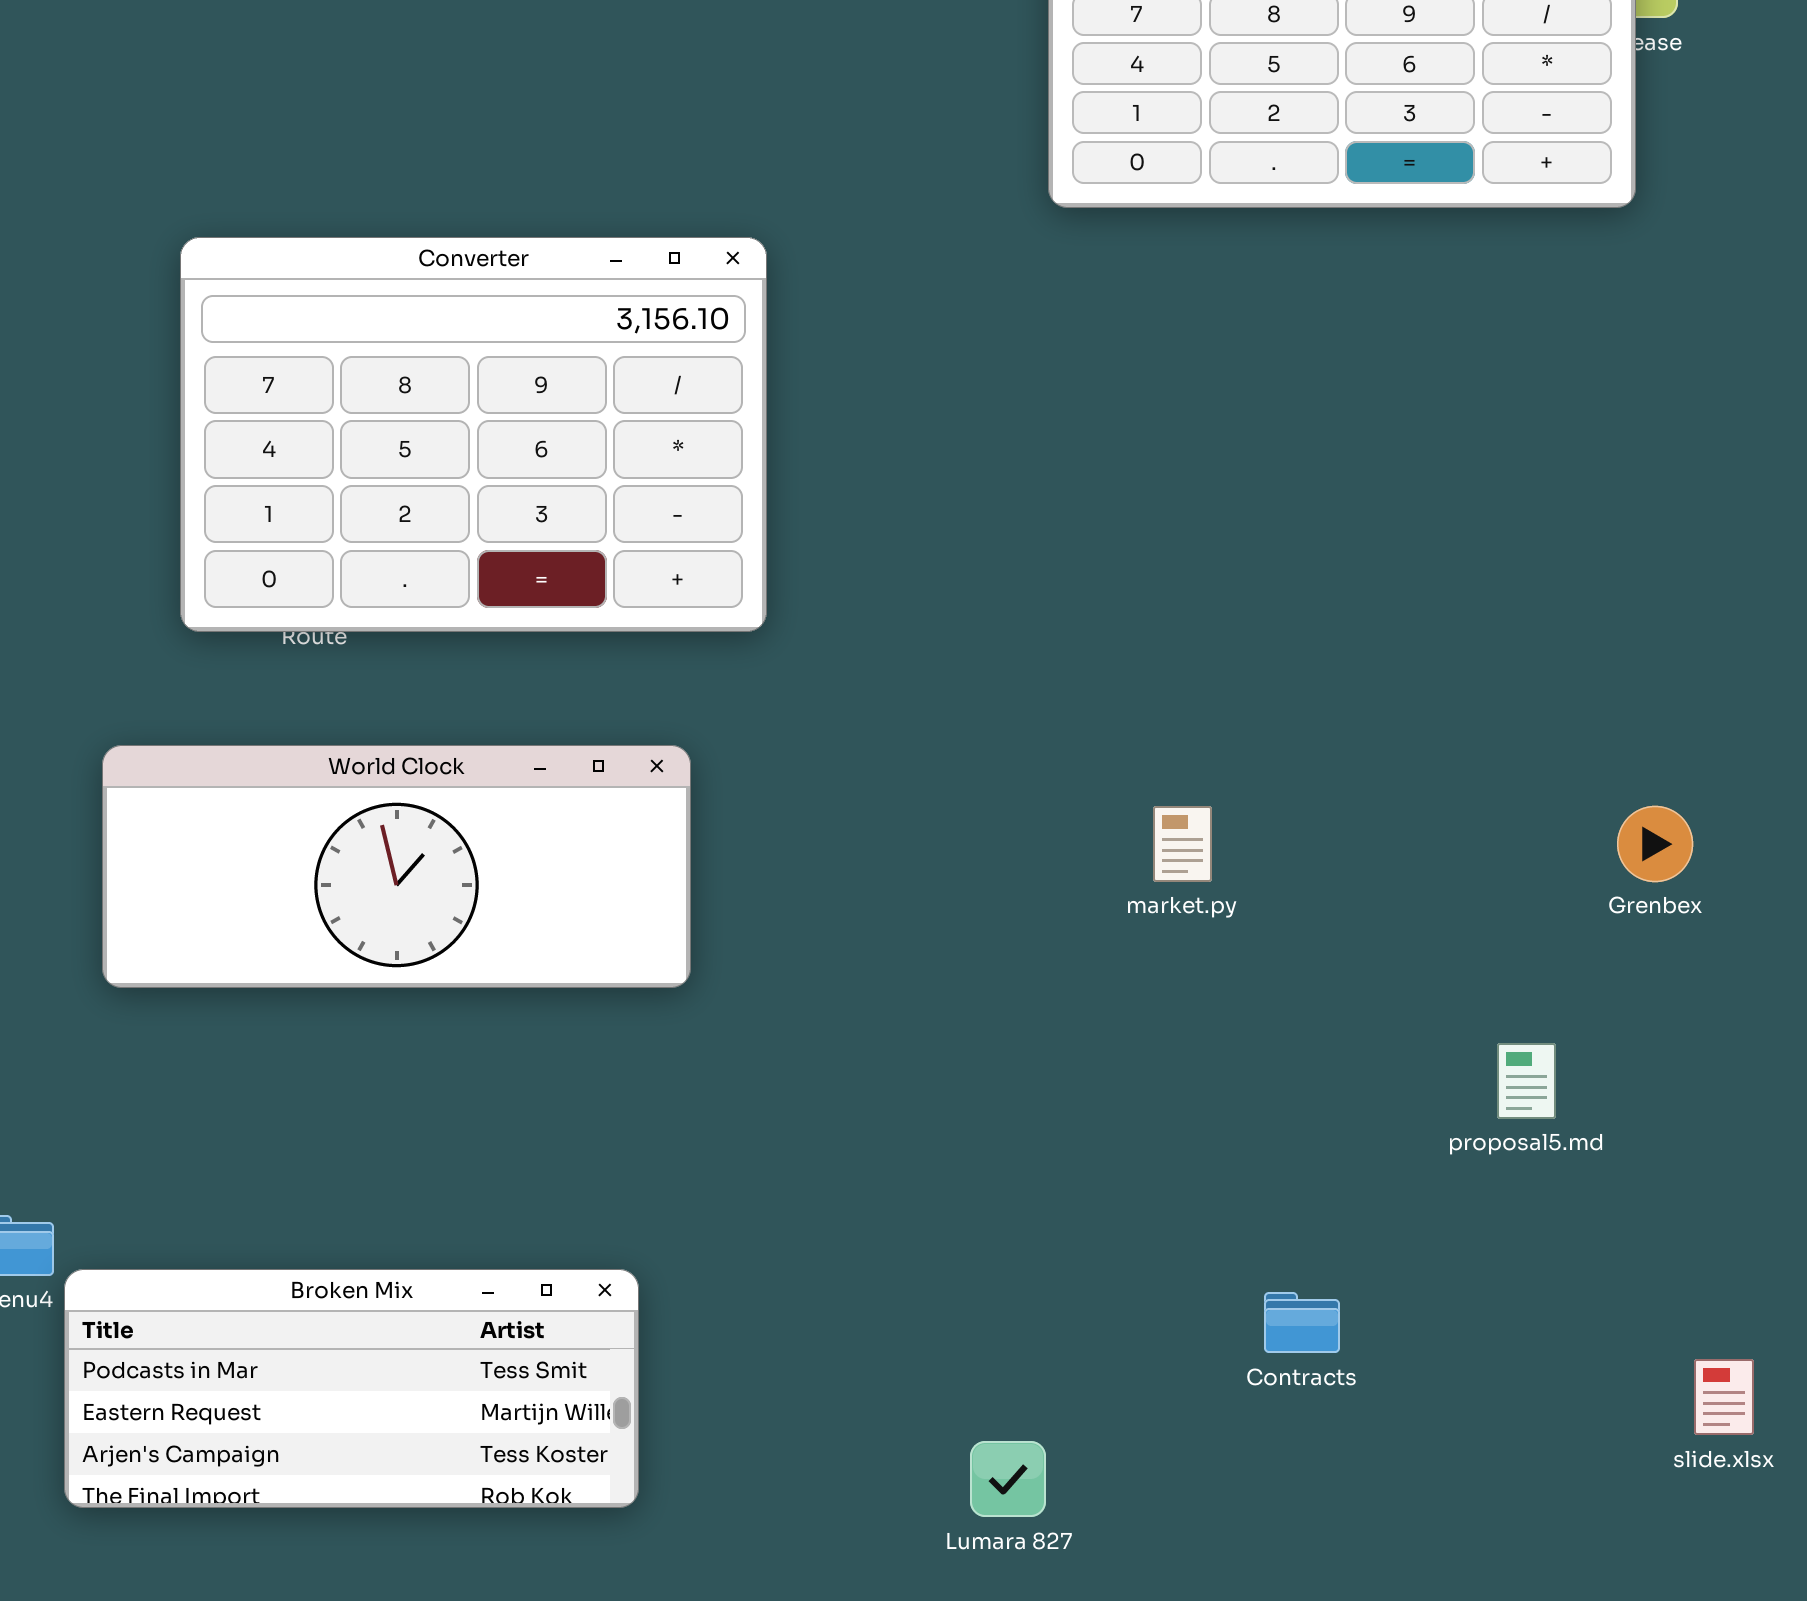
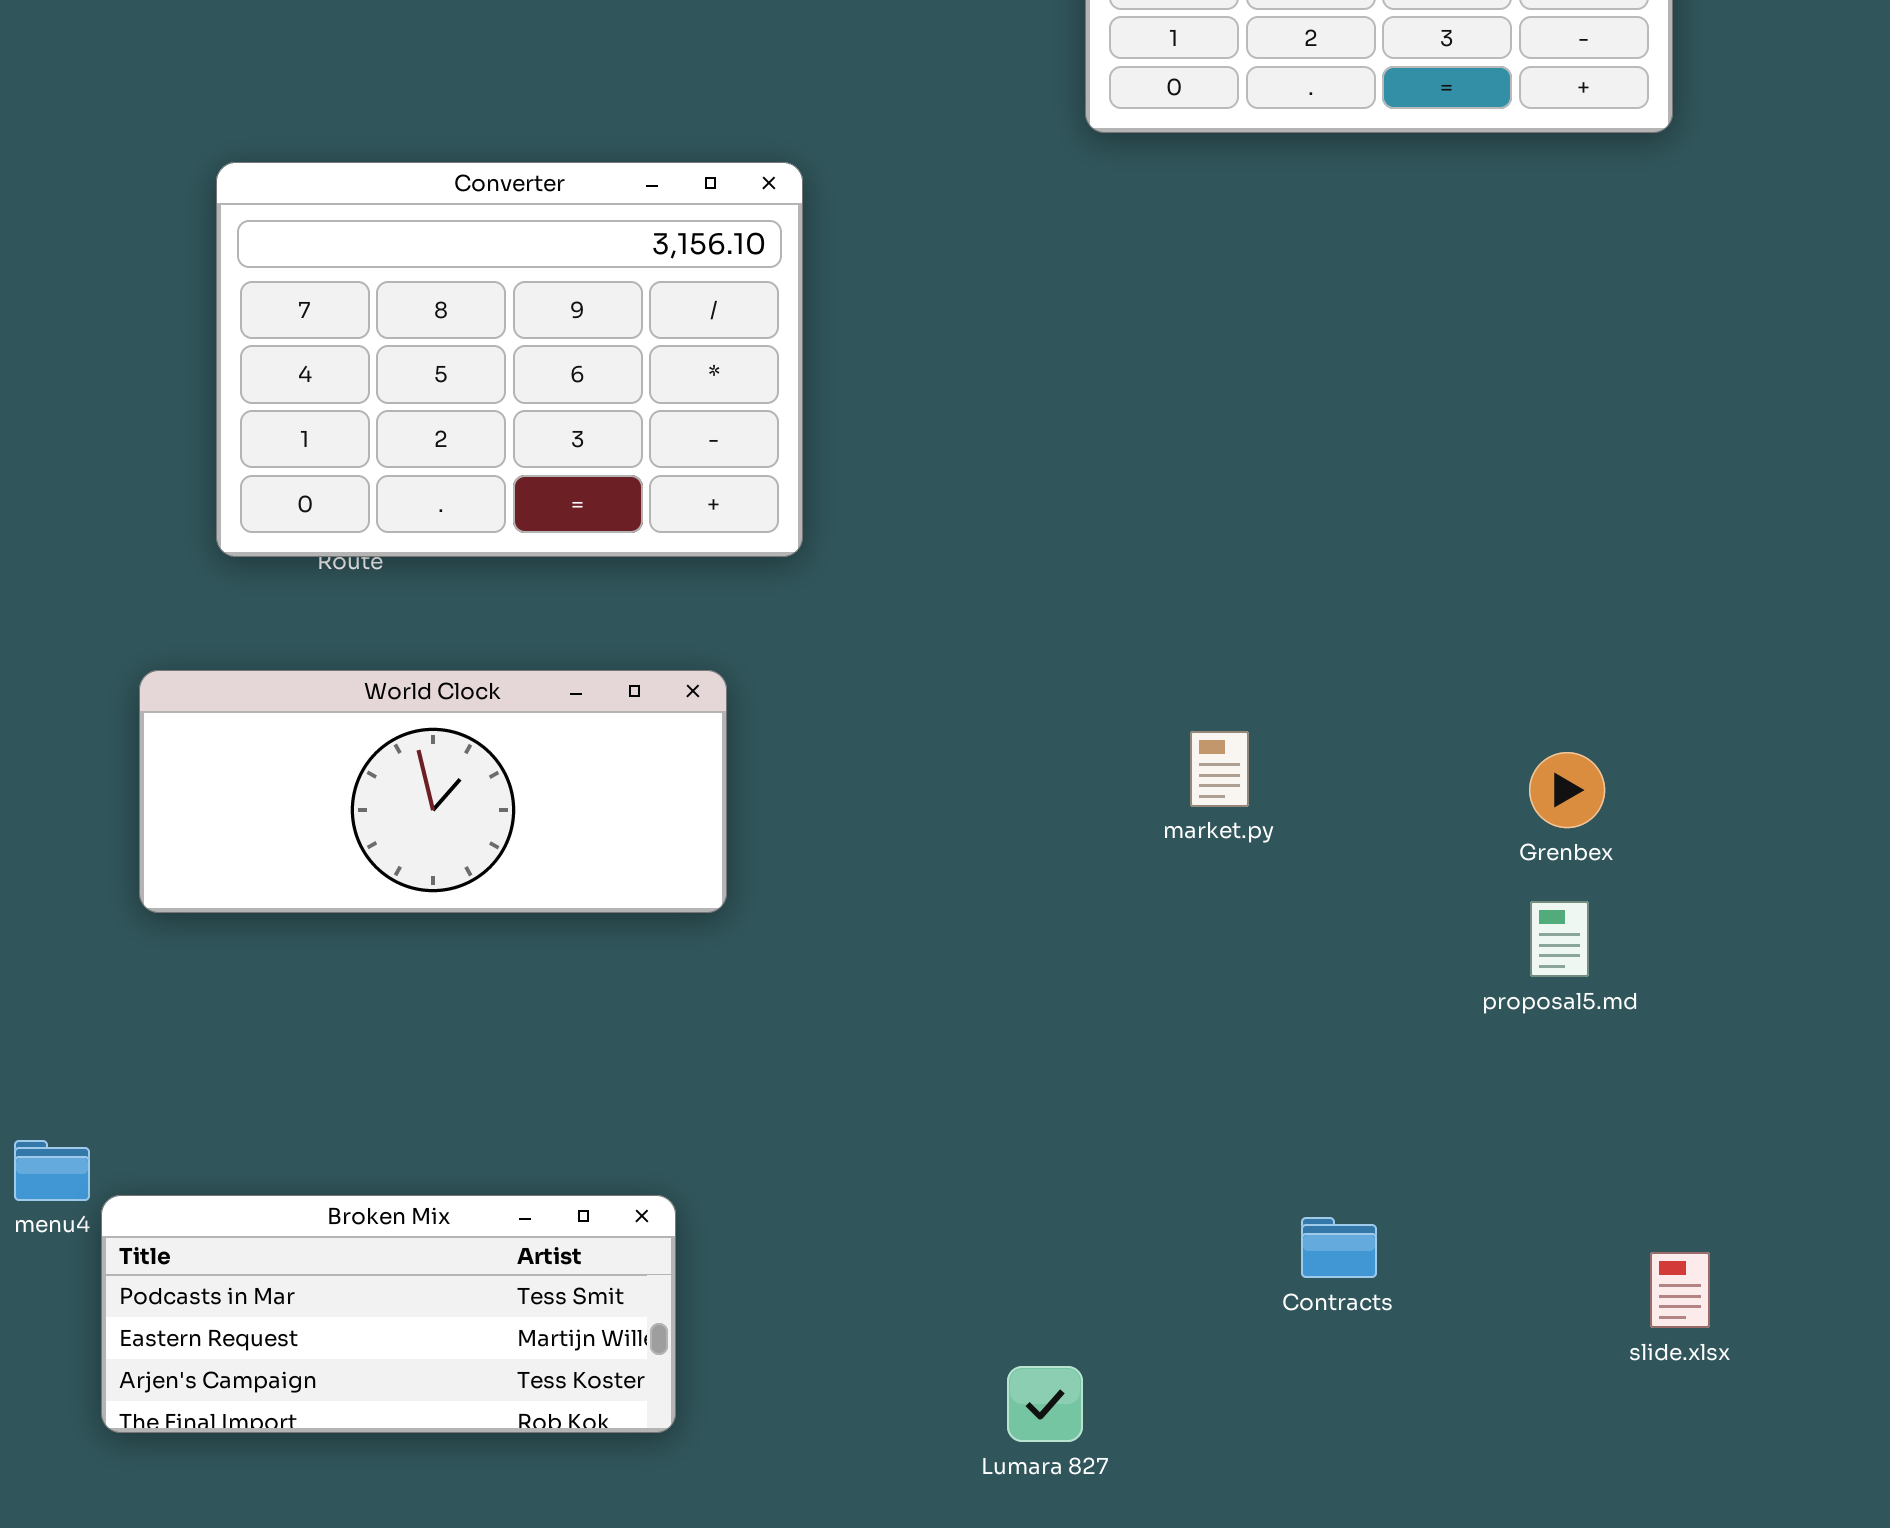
Grenbex: [1617,806,1693,882] -> [1529,752,1605,828], moved
proposal5.md: [1497,1043,1556,1119] -> [1530,901,1589,977], moved
slide.xlsx: [1694,1359,1754,1435] -> [1650,1252,1710,1328], moved

